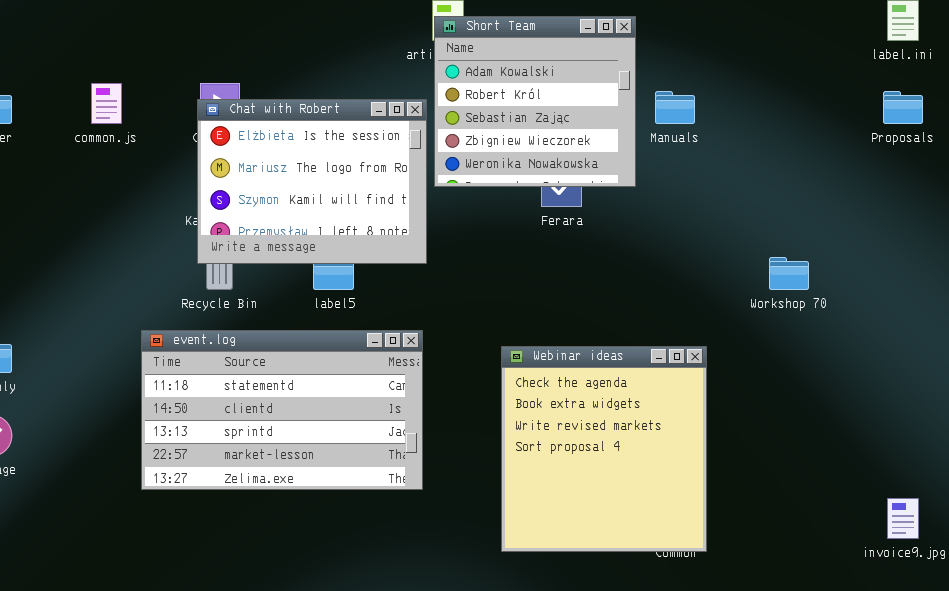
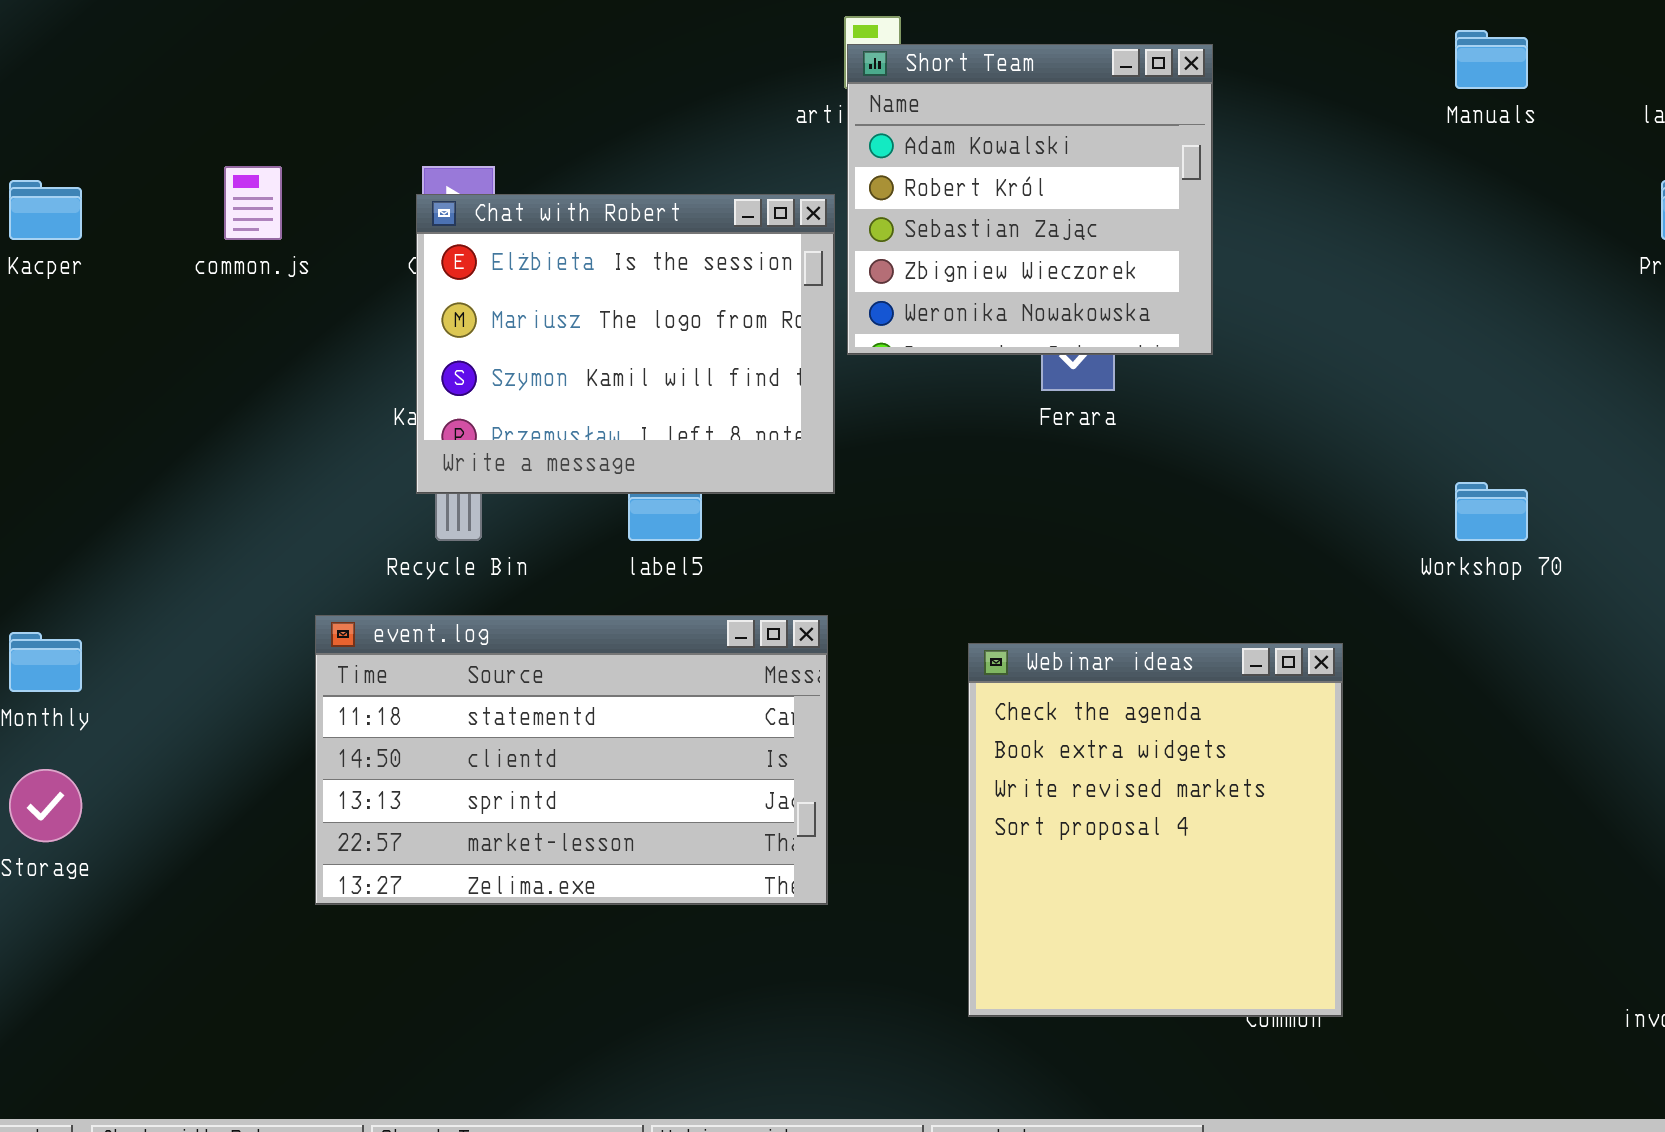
Manuals: [655,91,695,124] -> [1455,30,1528,89], moved

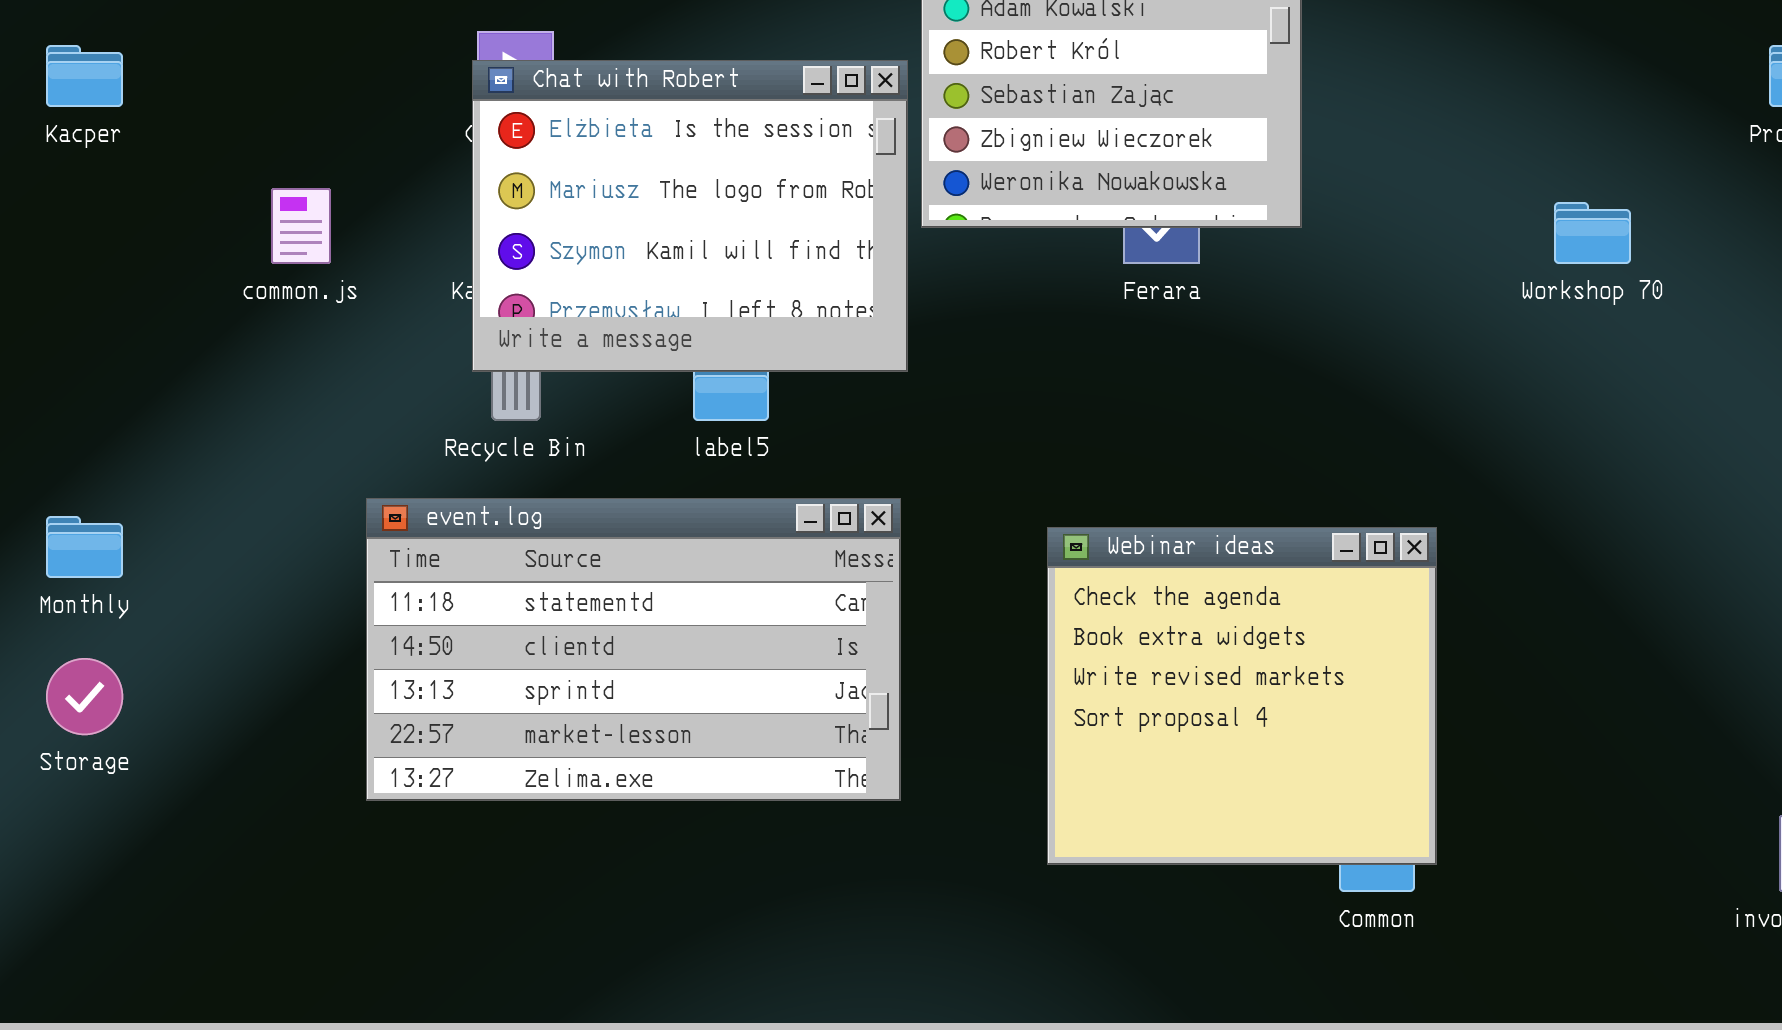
common.js: [224,166,282,240] -> [271,188,331,264], moved
Workshop 70: [1455,482,1528,541] -> [1554,202,1631,264], moved
Webinar ideas: [968,643,1343,1017] -> [1047,527,1437,865], resized

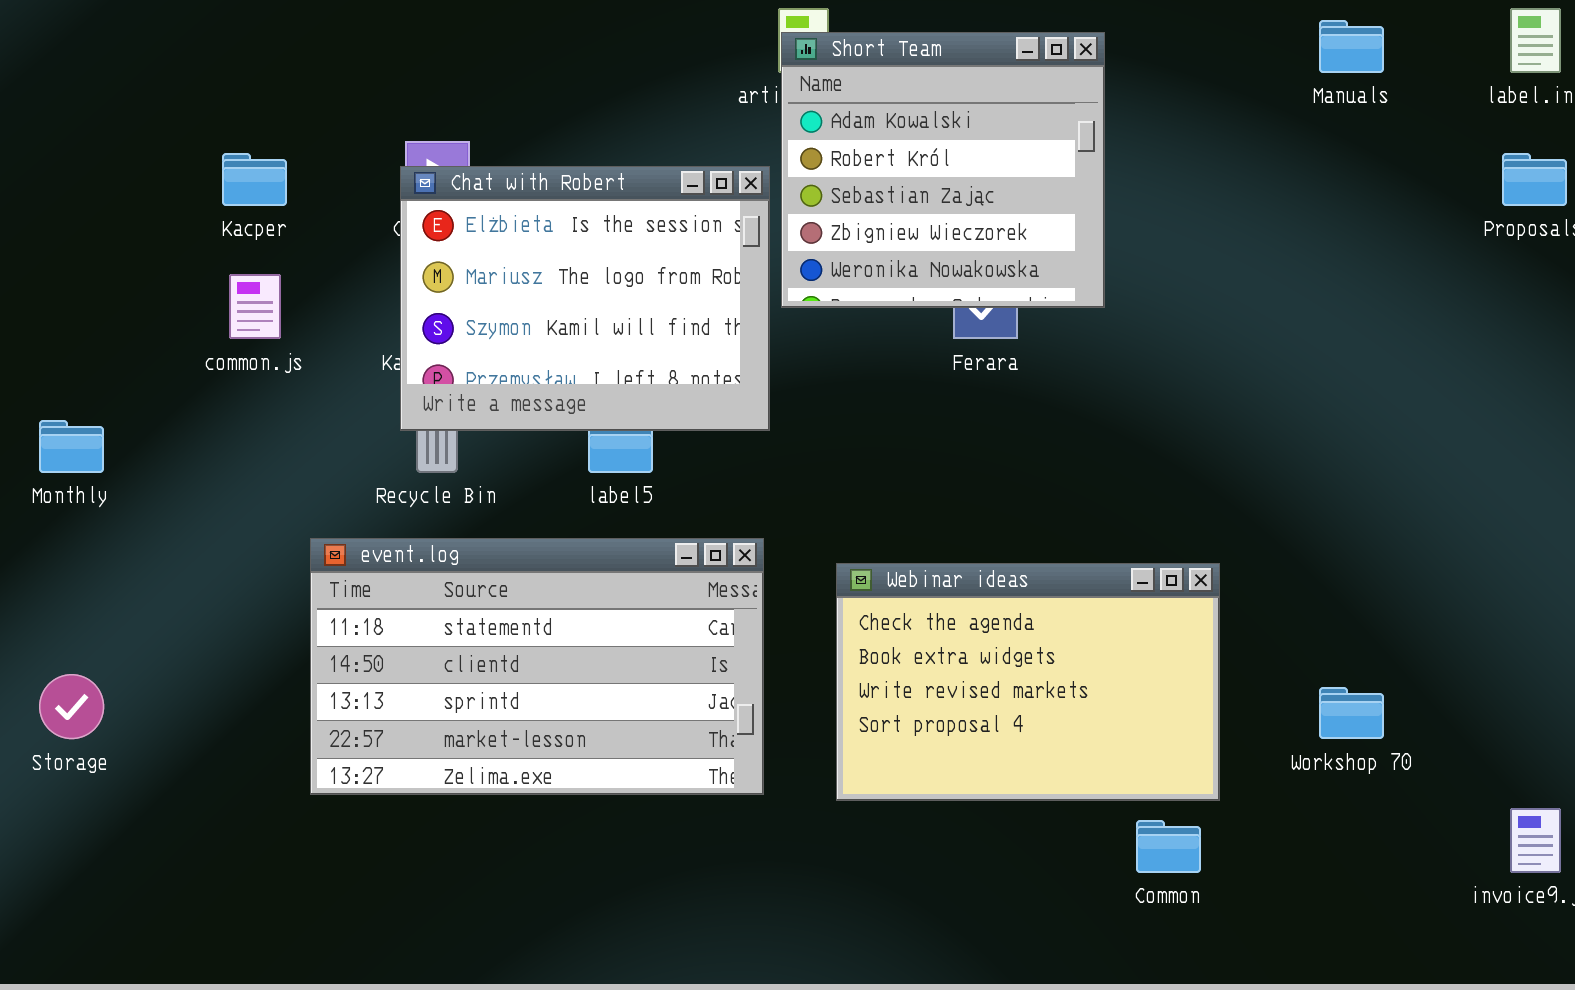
Kacper: [46,45,123,107] -> [222,153,287,206], moved
Workshop 70: [1554,202,1631,264] -> [1319,687,1384,739], moved
Monthly: [46,516,123,578] -> [39,420,104,473], moved
Webinar ideas: [1047,527,1437,865] -> [836,563,1220,801], resized

